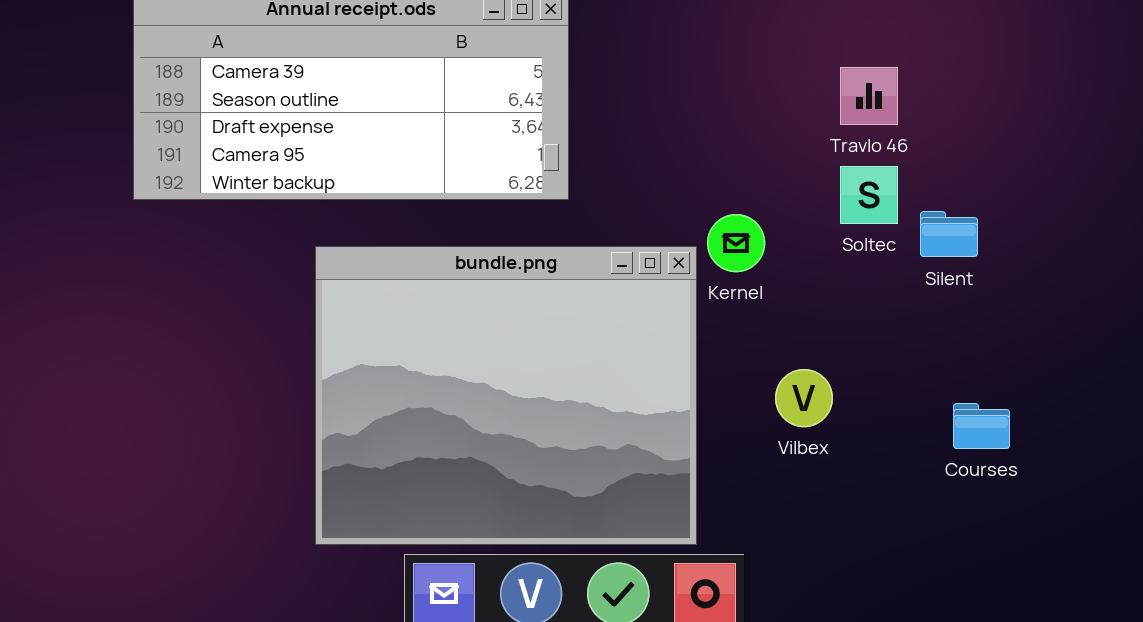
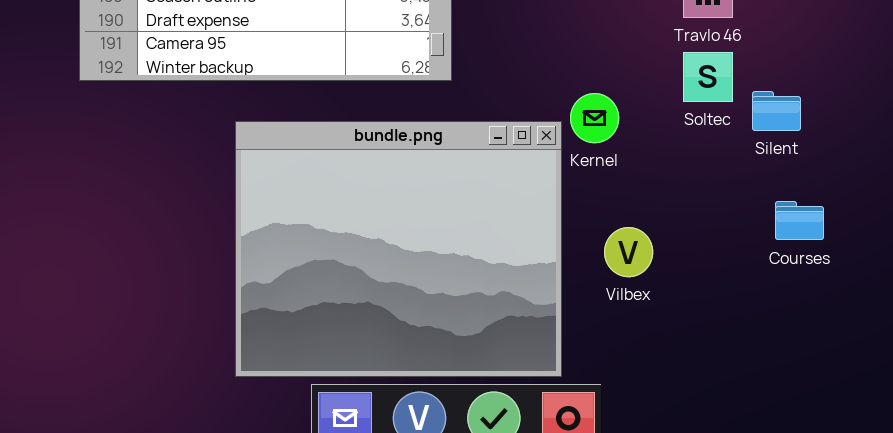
Vilbex: [775,369,833,427] -> [604,227,653,277], moved
Courses: [953,403,1010,449] -> [775,201,824,240], moved

